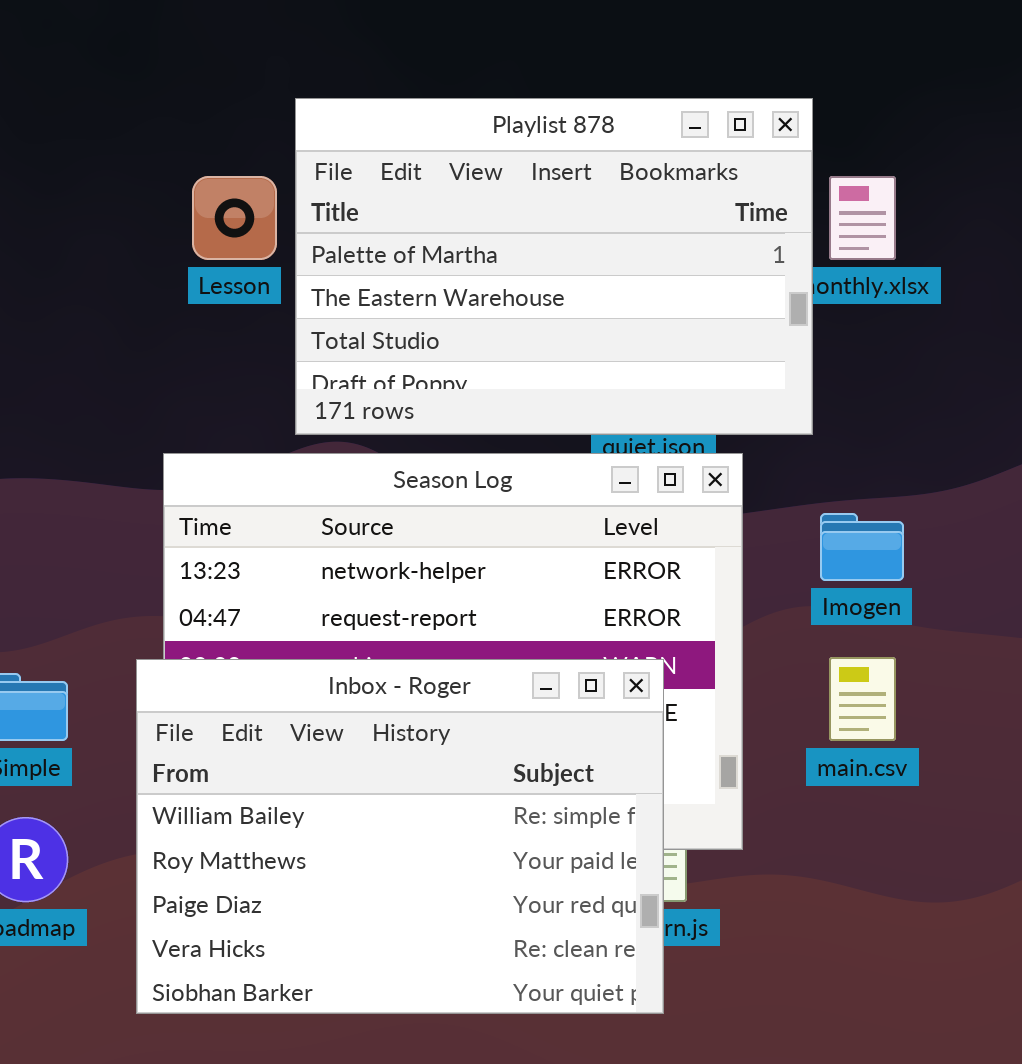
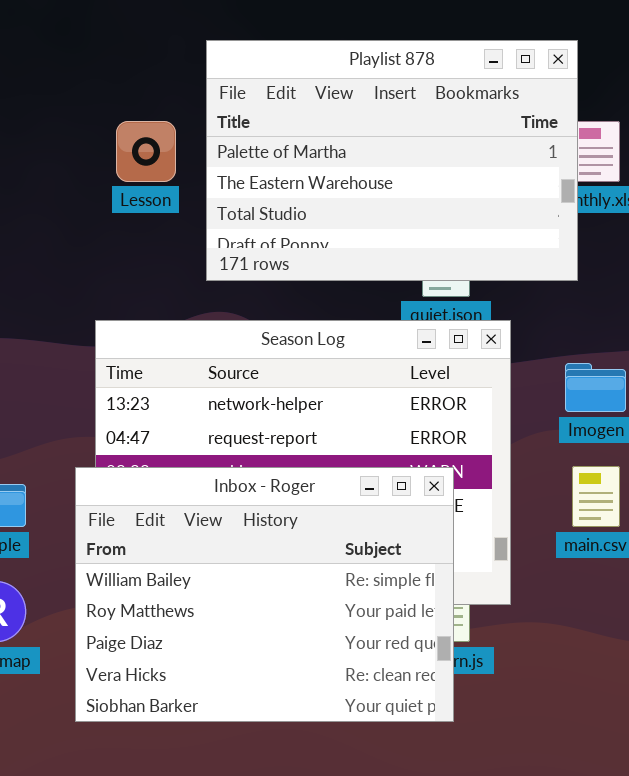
Playlist 878: [295,98,813,435] -> [206,40,578,281], moved

